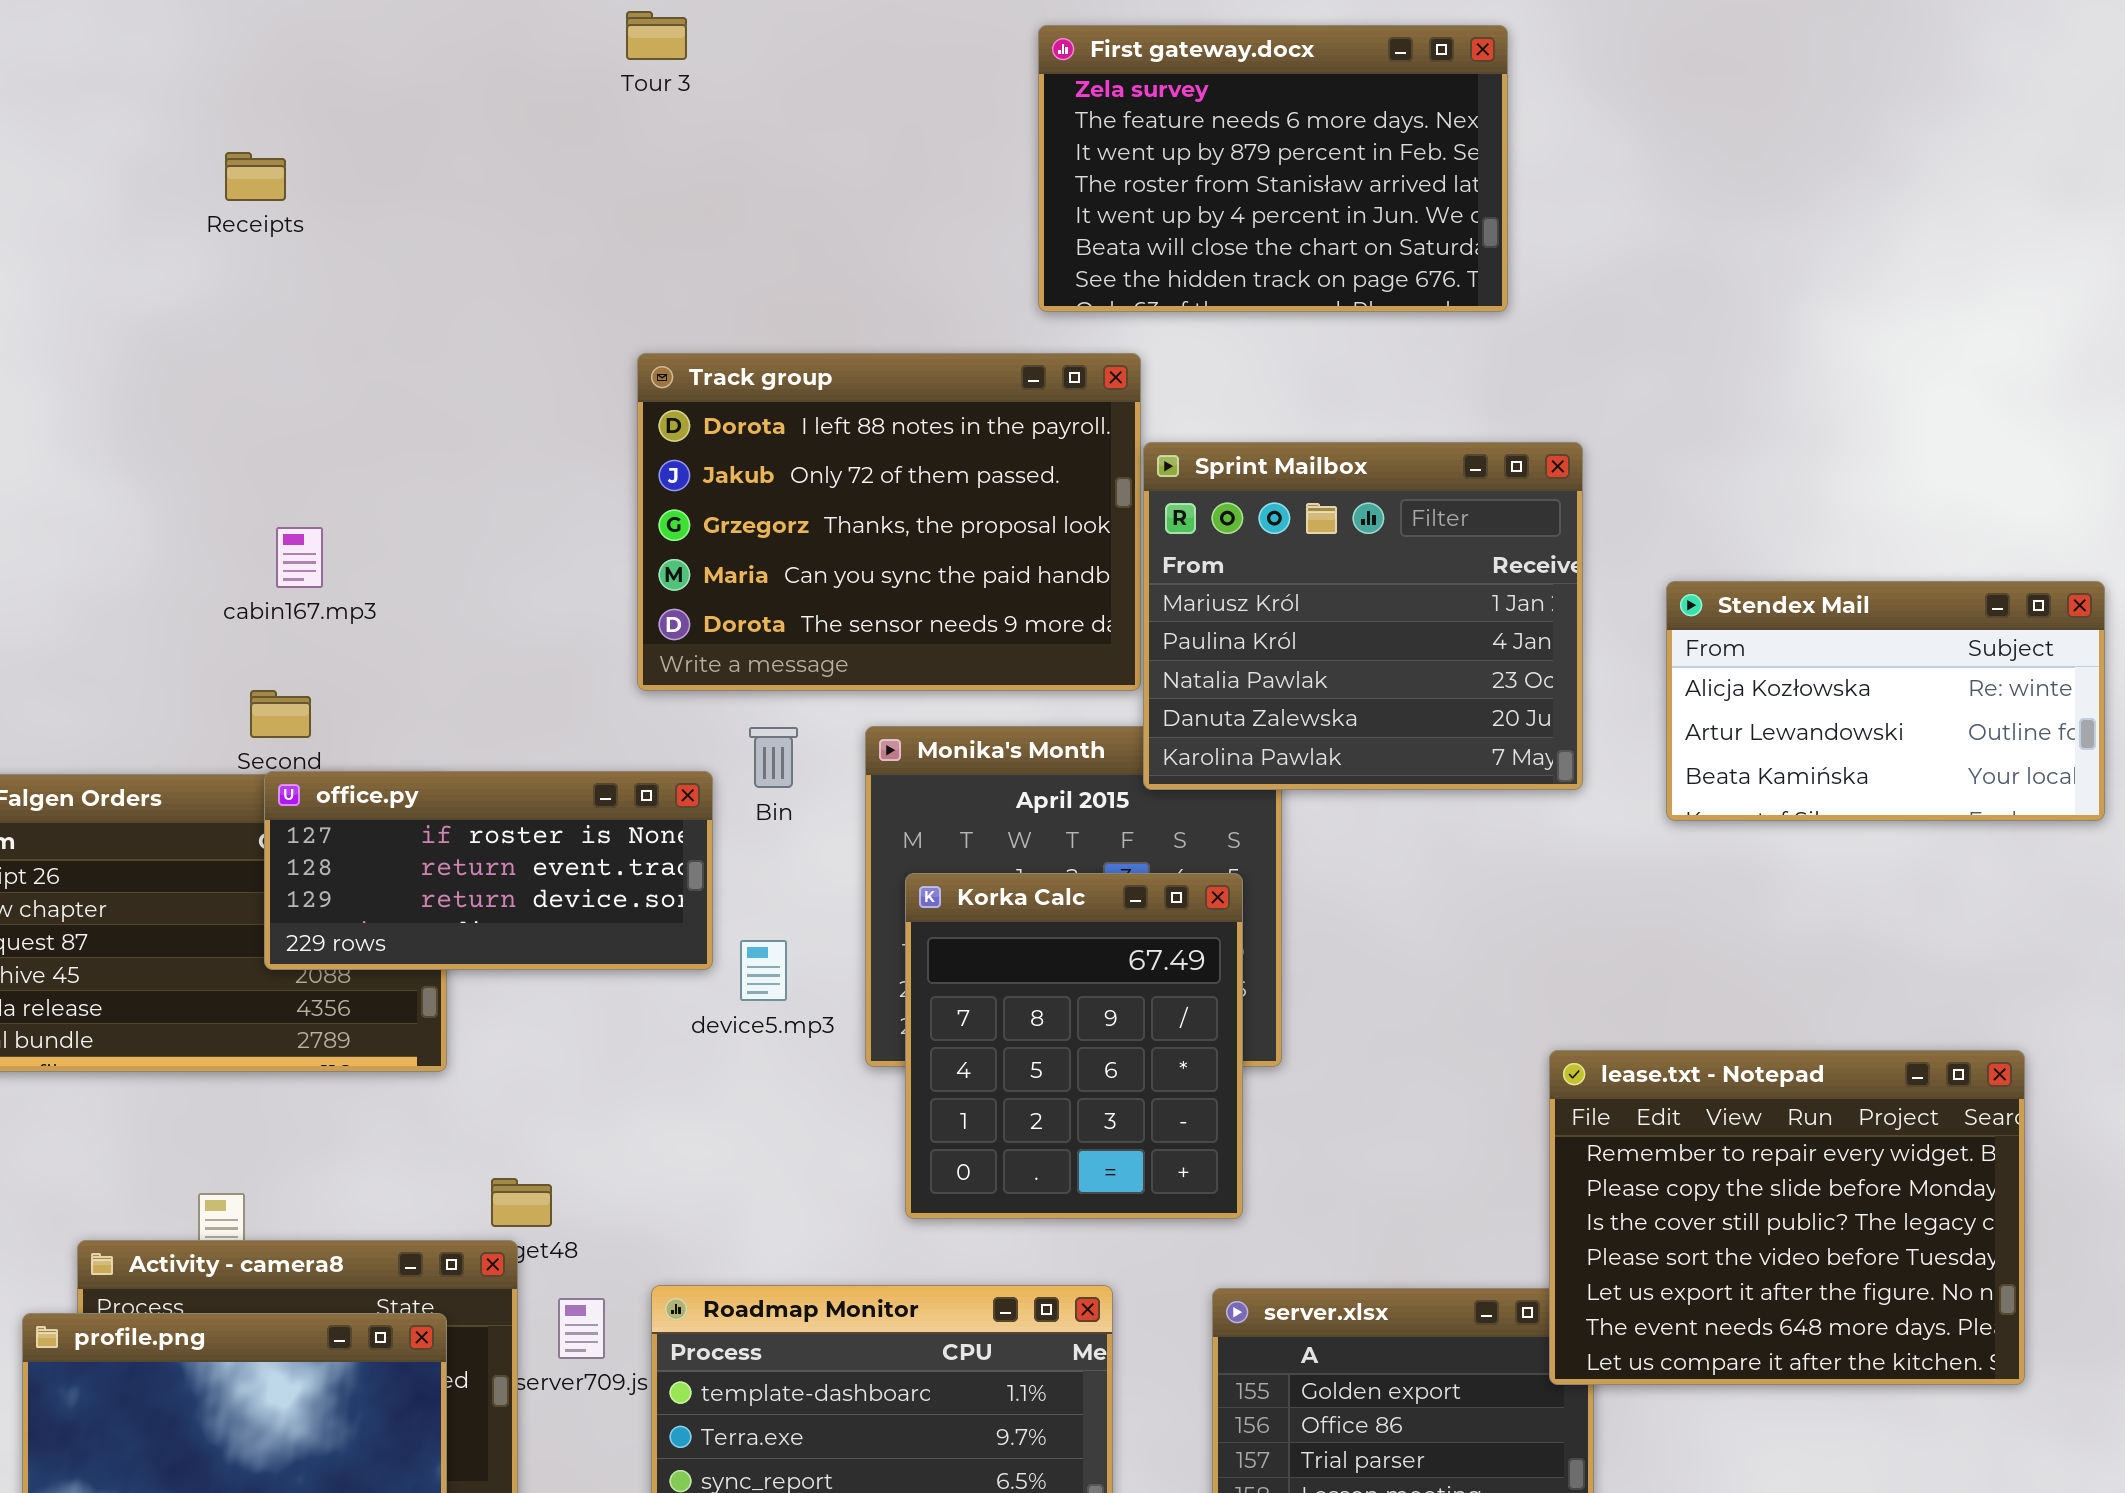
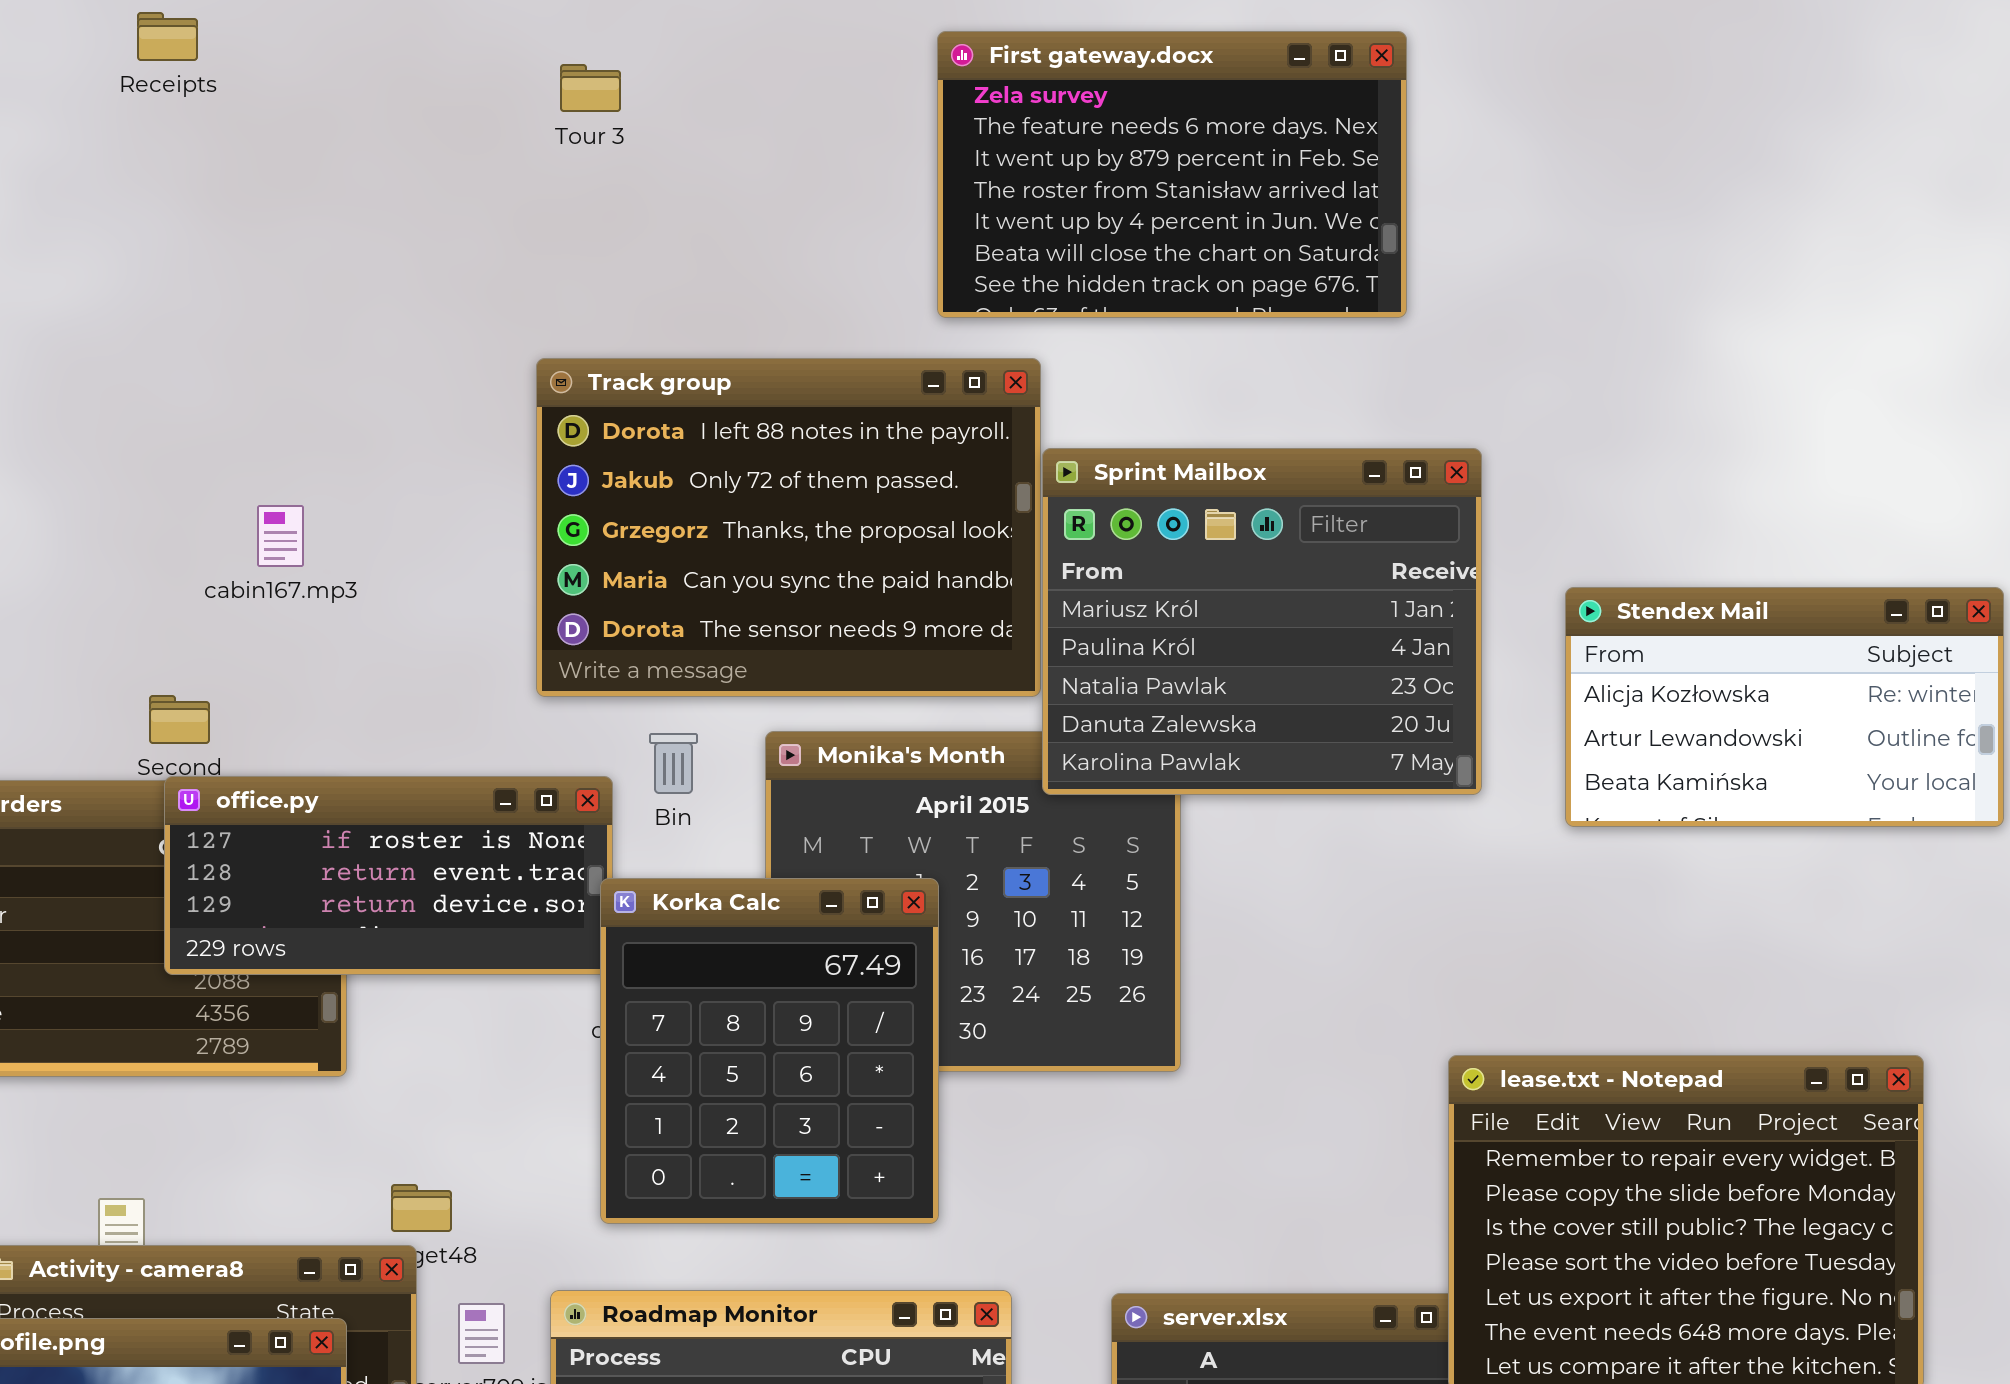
Tour 3: [626,11,687,60] -> [560,64,621,112], moved
Receipts: [225,152,286,201] -> [137,12,198,61], moved
cabin167.mp3: [276,527,323,588] -> [257,505,304,567], moved
Korka Calc: [905,873,1243,1219] -> [600,878,939,1224], moved

